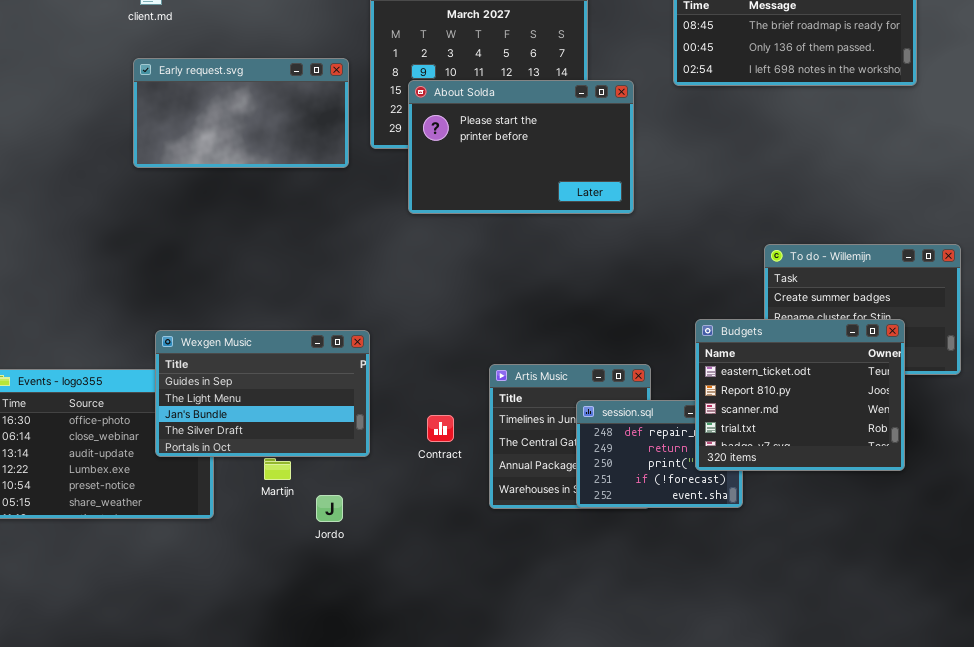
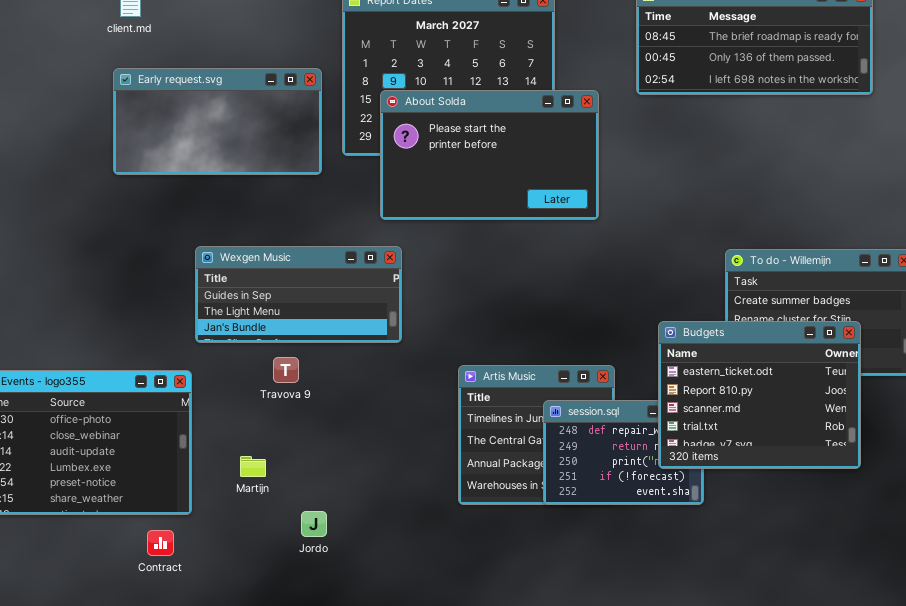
Wexgen Music: [155,330,370,457] -> [195,246,402,343], moved, resized
Contract: [427,415,454,442] -> [147,530,174,556], moved
Jordo: [316,495,343,522] -> [301,511,327,537], moved

